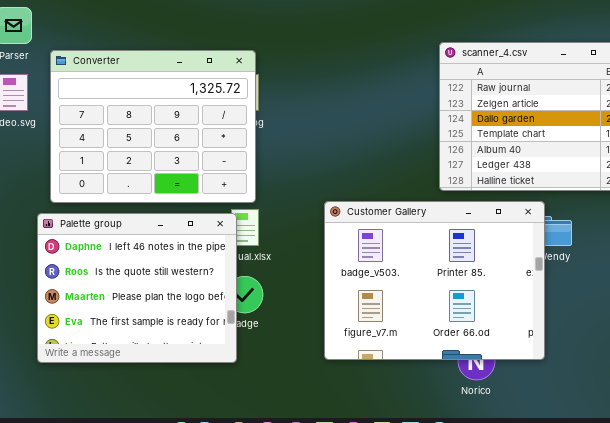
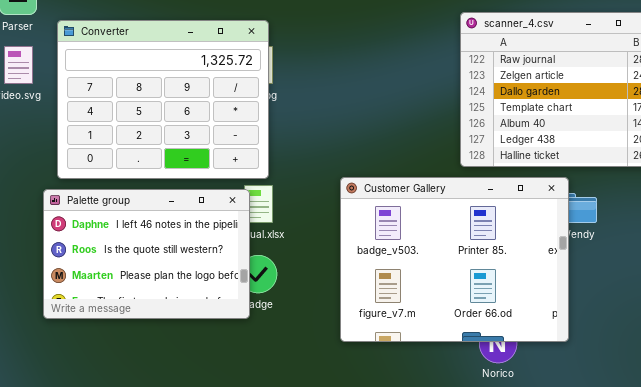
Palette group: [37,213,237,363] -> [43,189,250,319], resized

